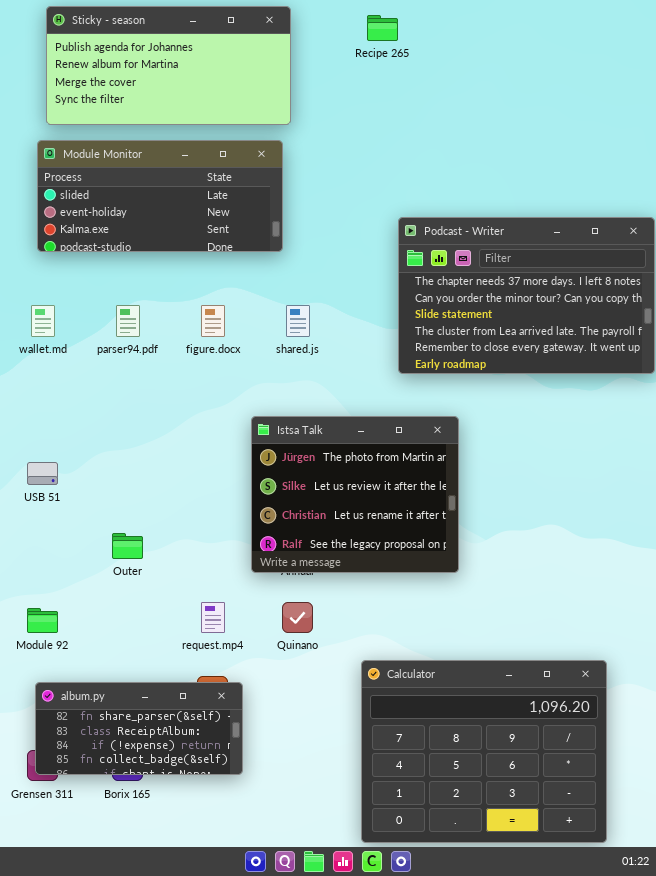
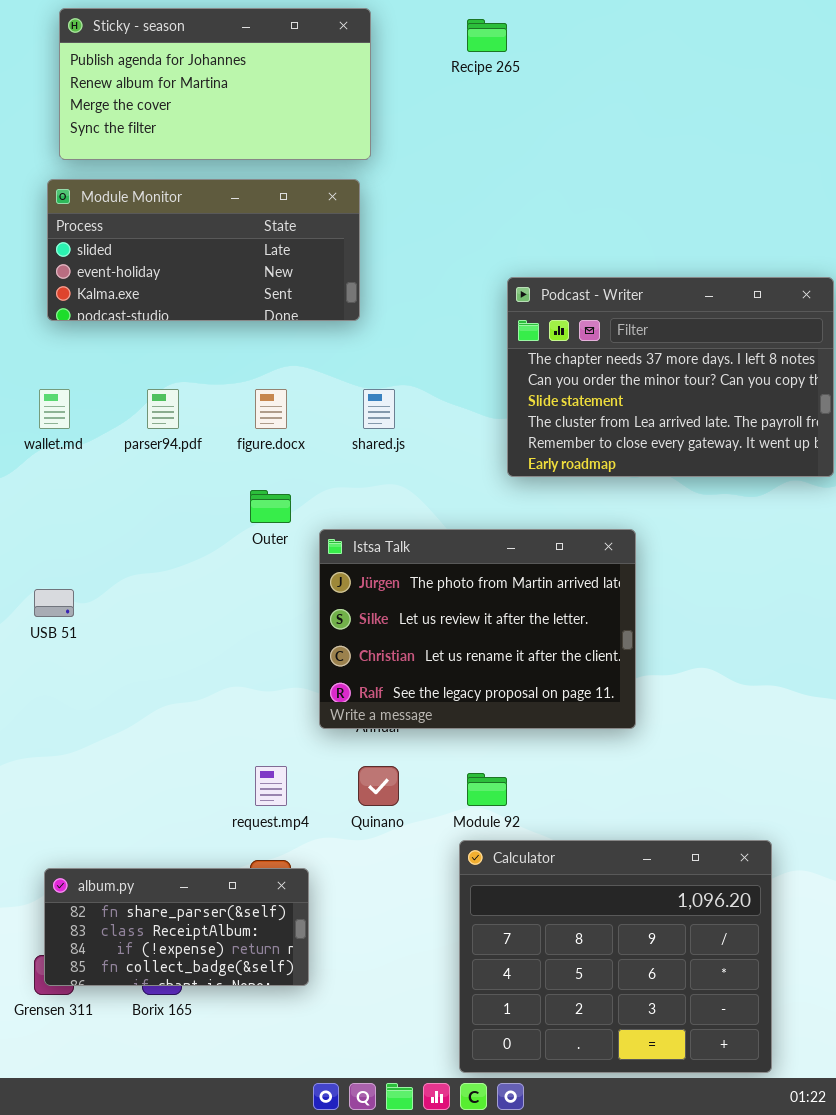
Istsa Talk: [251,416,459,573] -> [319,529,636,729], resized
Outer: [112,533,143,559] -> [250,490,291,523], moved
Module 92: [27,608,58,633] -> [467,773,507,806], moved

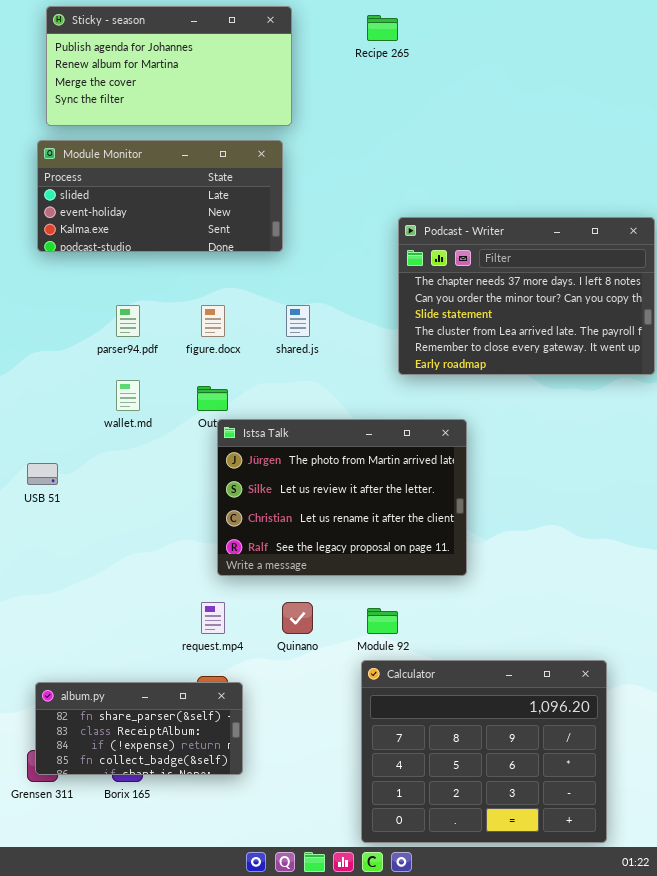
wallet.md: [39,389,70,429] -> [116,380,140,411], moved
Istsa Talk: [319,529,636,729] -> [217,419,467,576], moved

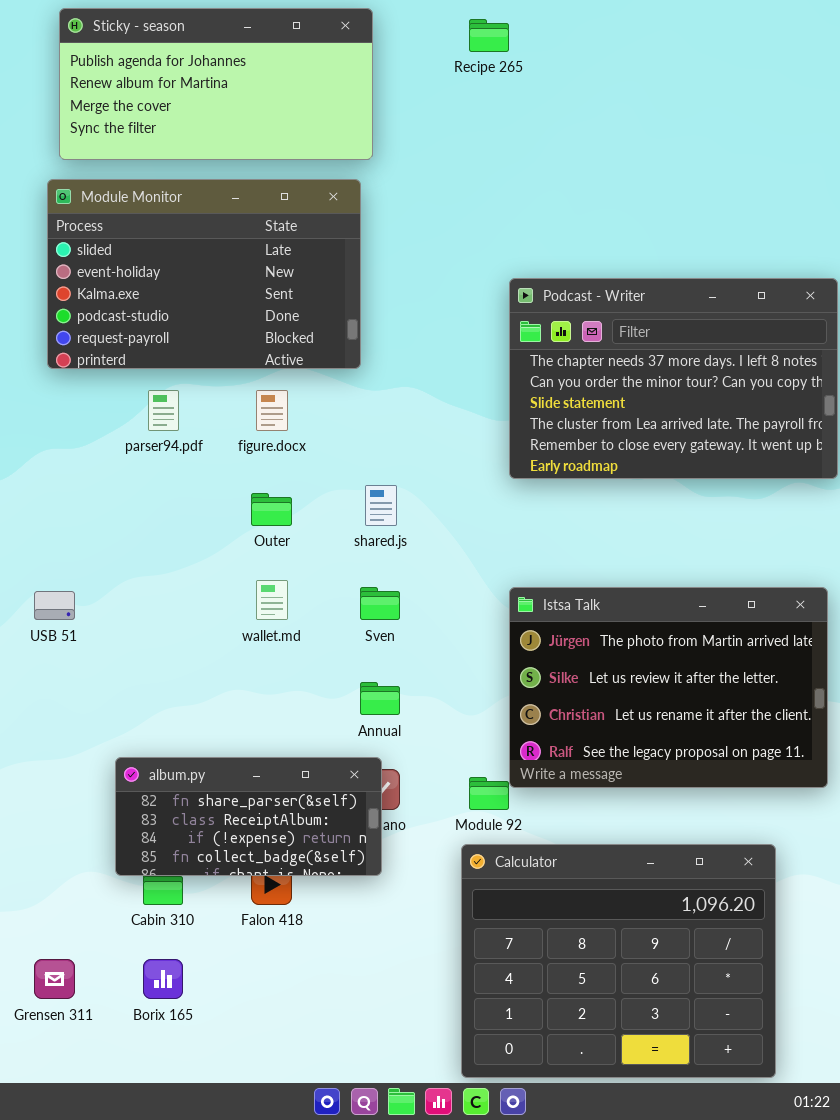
Module Monitor: [37,140,283,252] -> [47,179,361,369], resized
shared.js: [286,305,310,337] -> [365,485,397,526], moved
wallet.md: [116,380,140,411] -> [256,580,288,620], moved
Istsa Talk: [217,419,467,576] -> [509,587,828,788], moved
album.py: [35,682,243,775] -> [115,757,382,876], moved

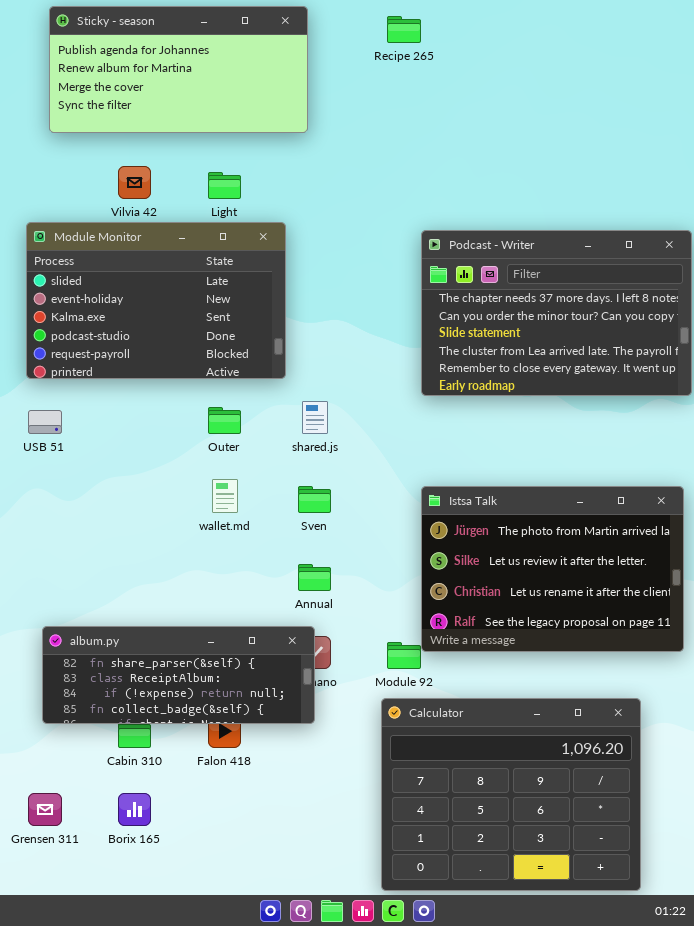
Module Monitor: [47,179,361,369] -> [26,222,286,379], moved
USB 51: [34,591,75,620] -> [28,410,62,434], moved
album.py: [115,757,382,876] -> [42,626,315,724], resized

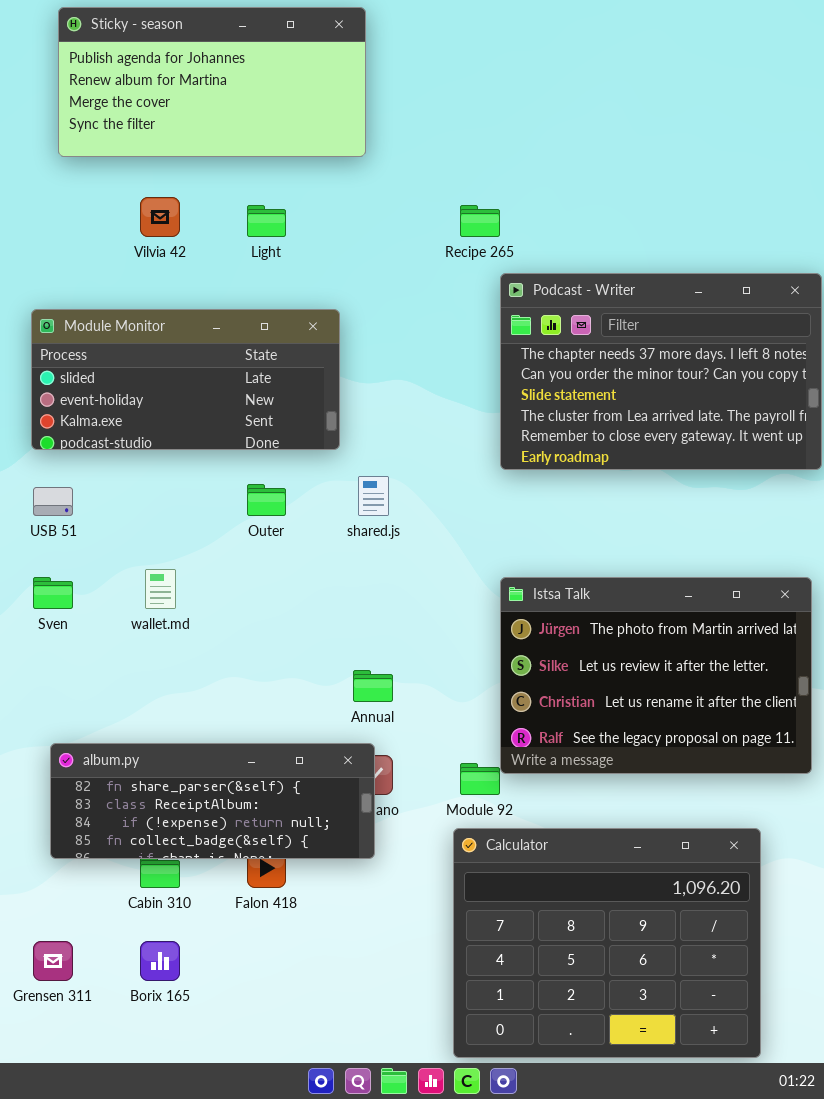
Recipe 265: [387,16,421,43] -> [460,205,500,237], moved
Module Monitor: [26,222,286,379] -> [31,309,340,450], resized
wallet.md: [212,479,238,513] -> [145,569,176,609], moved
Sven: [298,486,331,513] -> [33,577,73,609], moved

